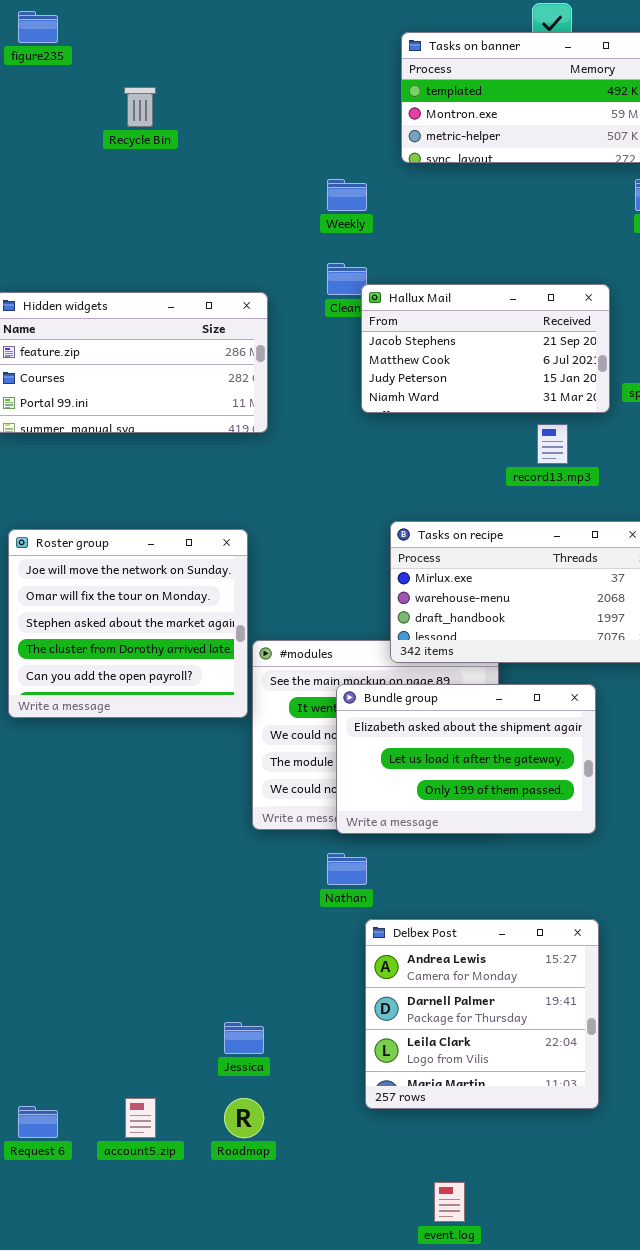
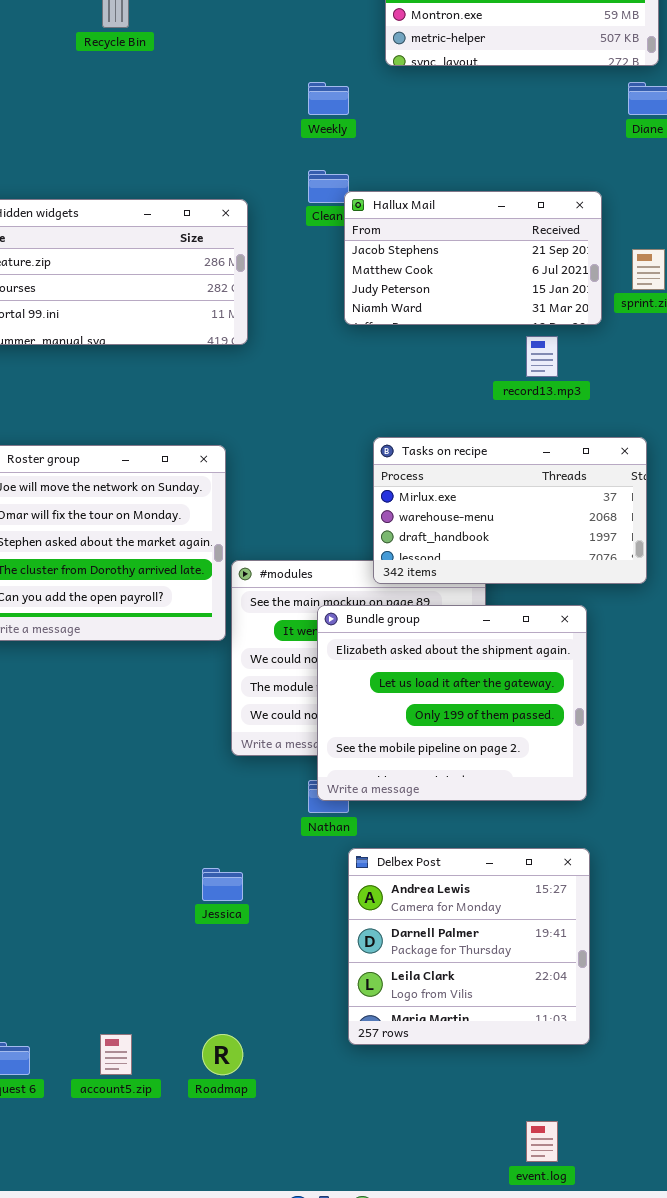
Bundle group: [336,684,596,834] -> [317,605,587,801], resized
Jessica: [224,1022,264,1054] -> [202,868,243,901], moved
event.log: [434,1182,465,1222] -> [526,1121,558,1162], moved

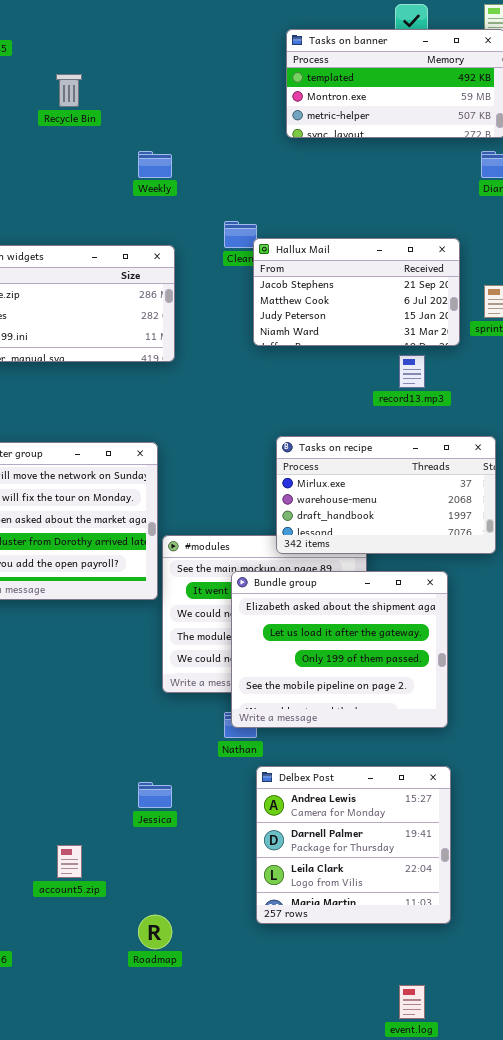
Weekly: [308,82,349,115] -> [138,151,172,178], moved
account5.zip: [100,1034,132,1075] -> [57,845,82,878], moved

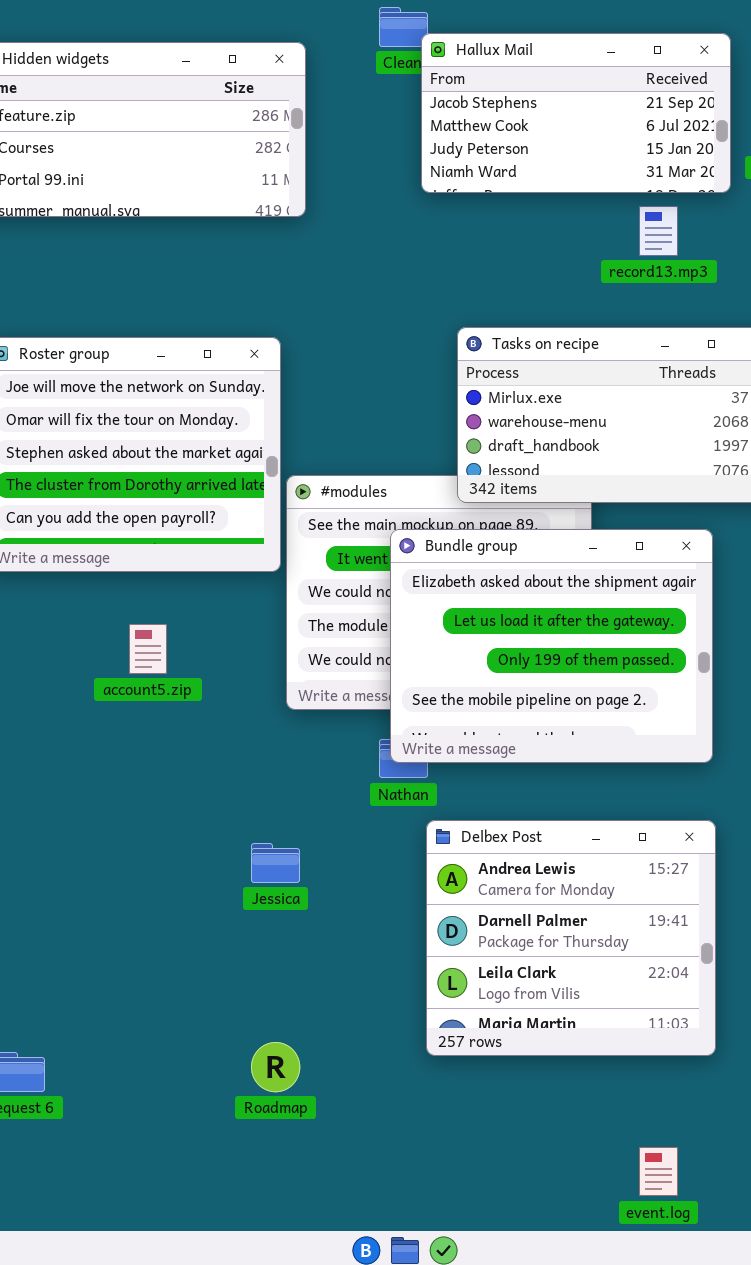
account5.zip: [57,845,82,878] -> [129,624,167,674], moved

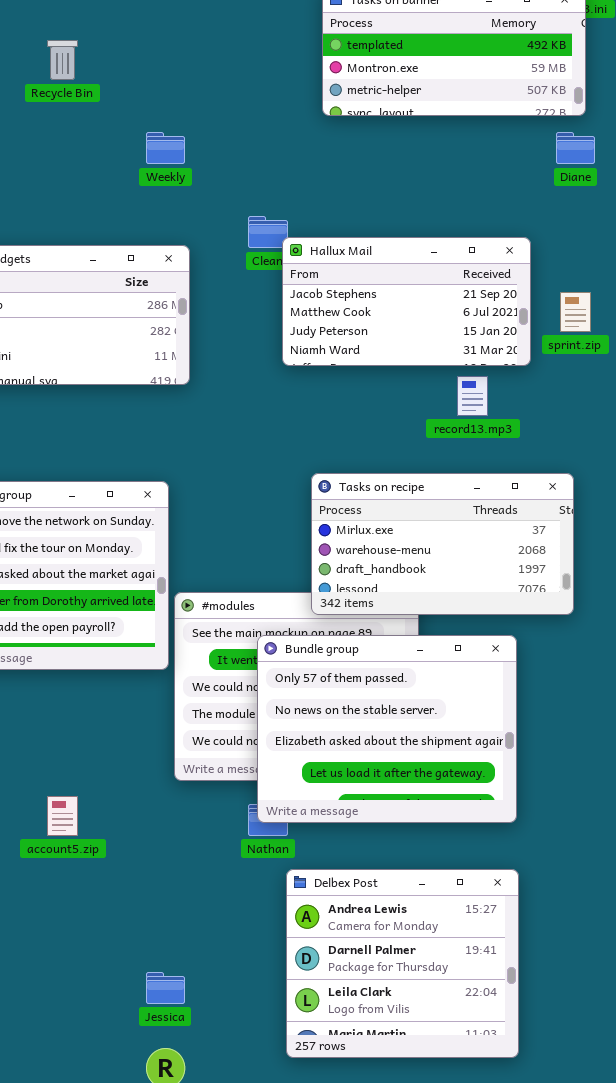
Bundle group: [390,529,713,763] -> [257,635,517,823], scrolled up 2 rows
account5.zip: [129,624,167,674] -> [47,796,78,836], moved
Jessica: [251,843,300,883] -> [146,972,185,1004], moved

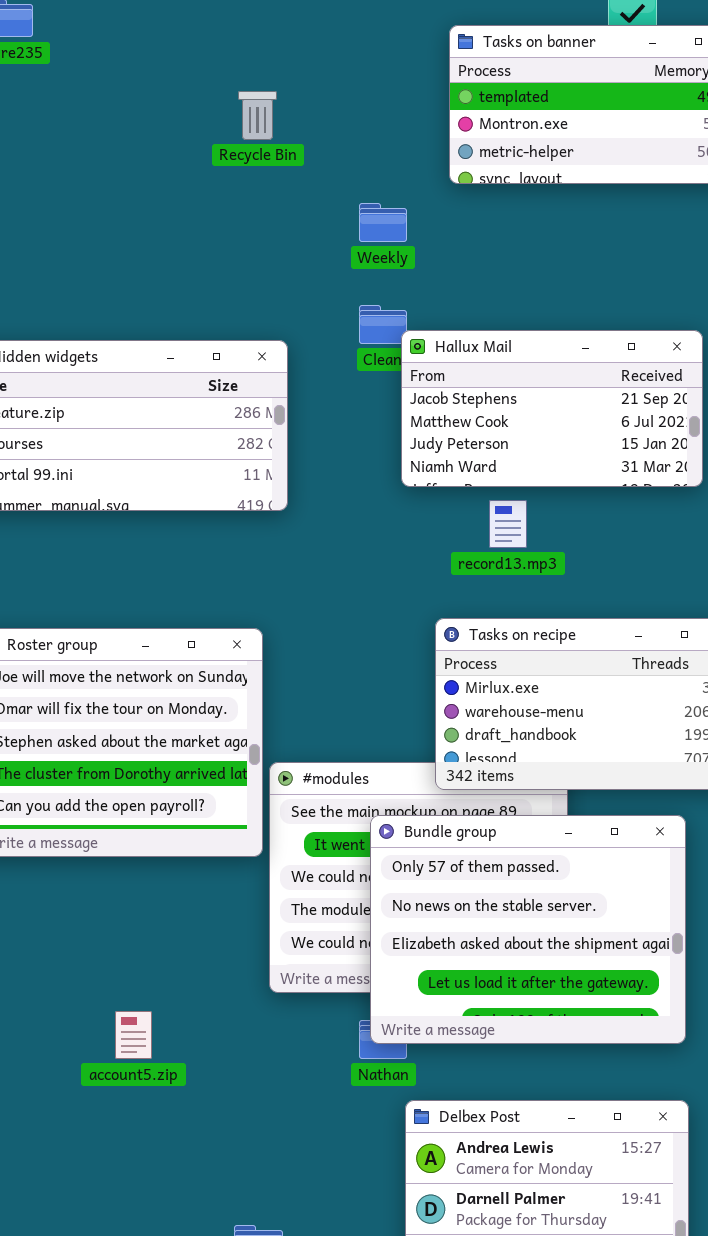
Recycle Bin: [47,40,78,80] -> [238,91,277,140], moved
Weekly: [146,132,185,164] -> [359,203,407,242], moved
record13.mp3: [457,376,488,416] -> [489,500,527,548], moved

